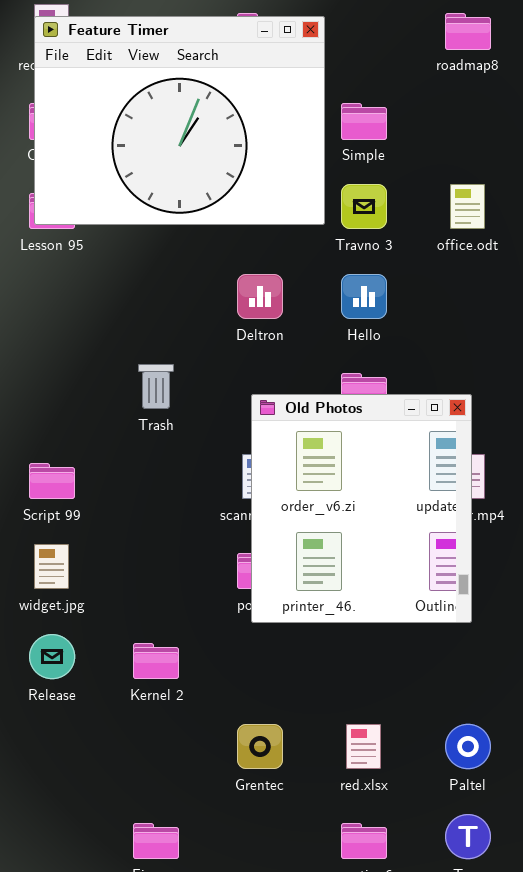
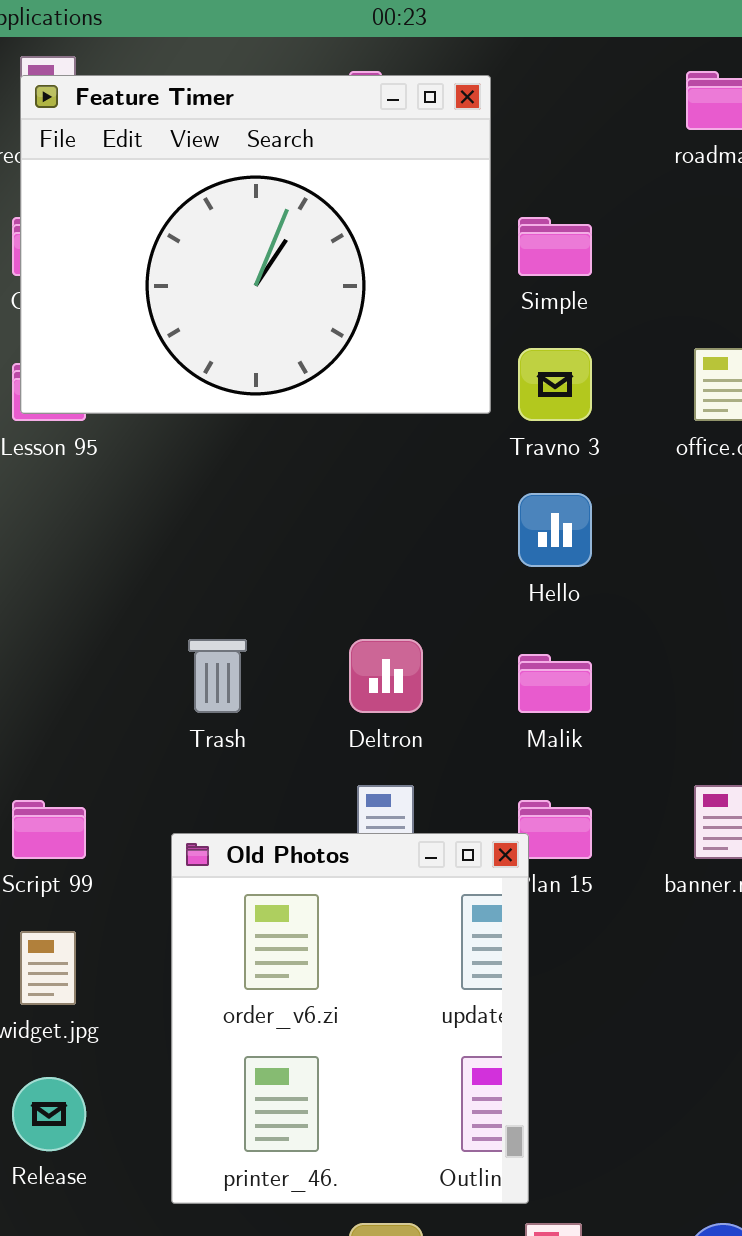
Deltron: [237,274,283,319] -> [349,639,423,713], moved
Old Photos: [251,394,472,623] -> [171,833,529,1204], moved

